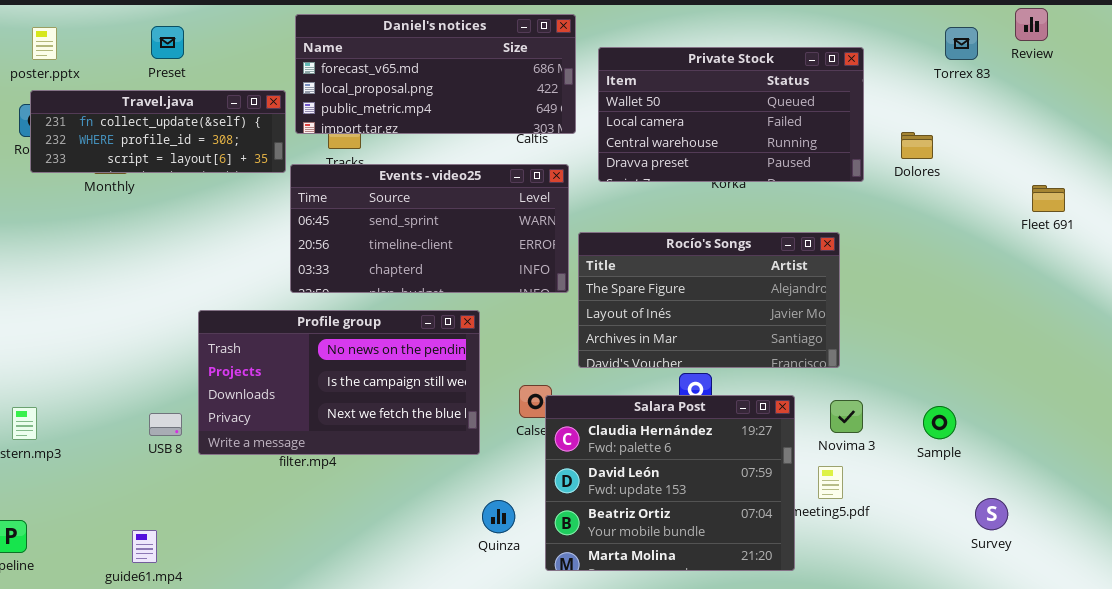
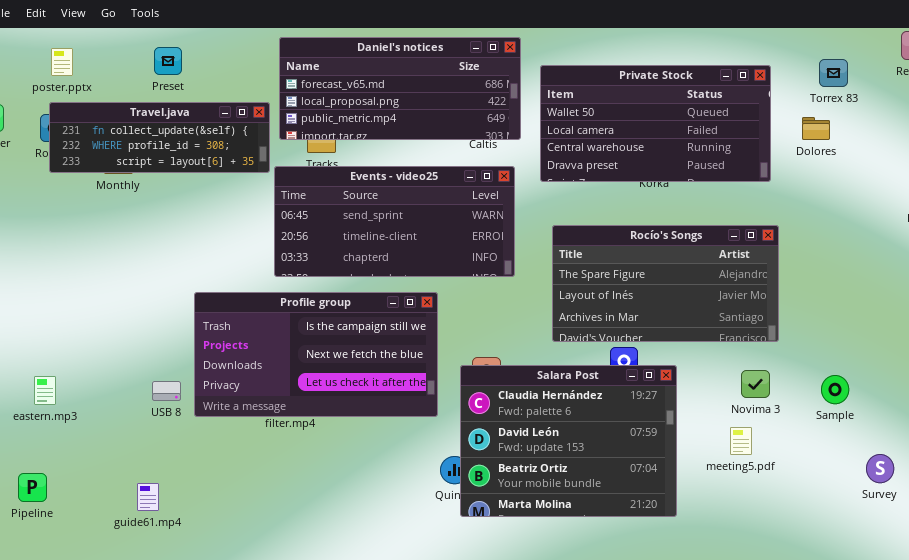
Torrex 83: [945,27,978,60] -> [819,59,848,87], moved
Dolores: [901,132,933,159] -> [802,117,830,140], moved
Rocío's Songs: [578,232,840,368] -> [552,225,779,342], moved
Profile group: [198,310,480,455] -> [194,292,438,417], scrolled down 1 row
Salara Post: [545,395,795,571] -> [460,365,677,517], moved

